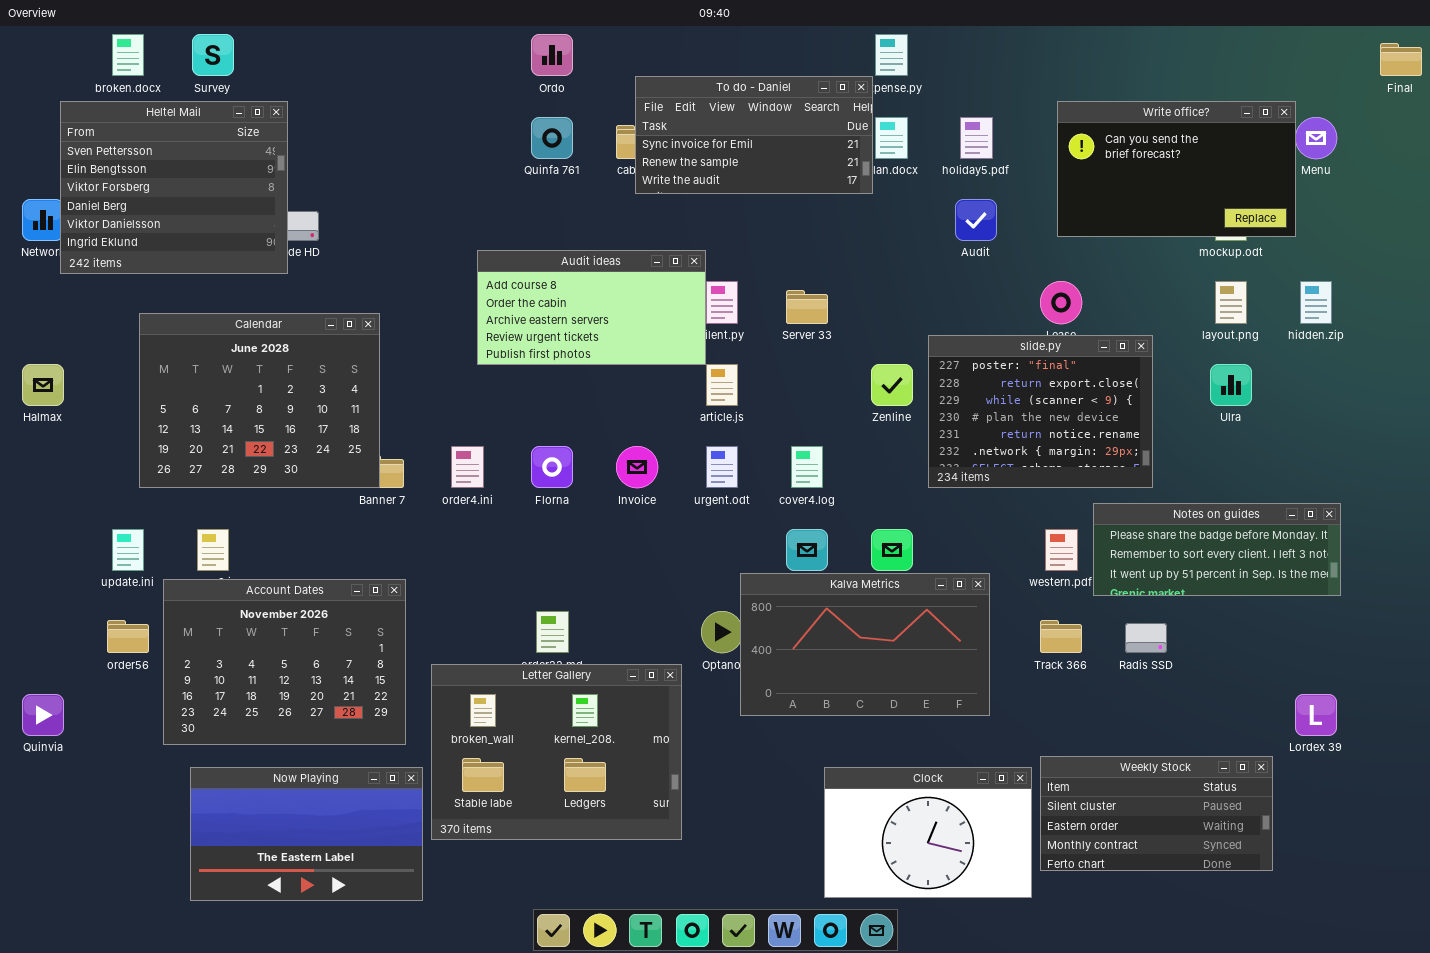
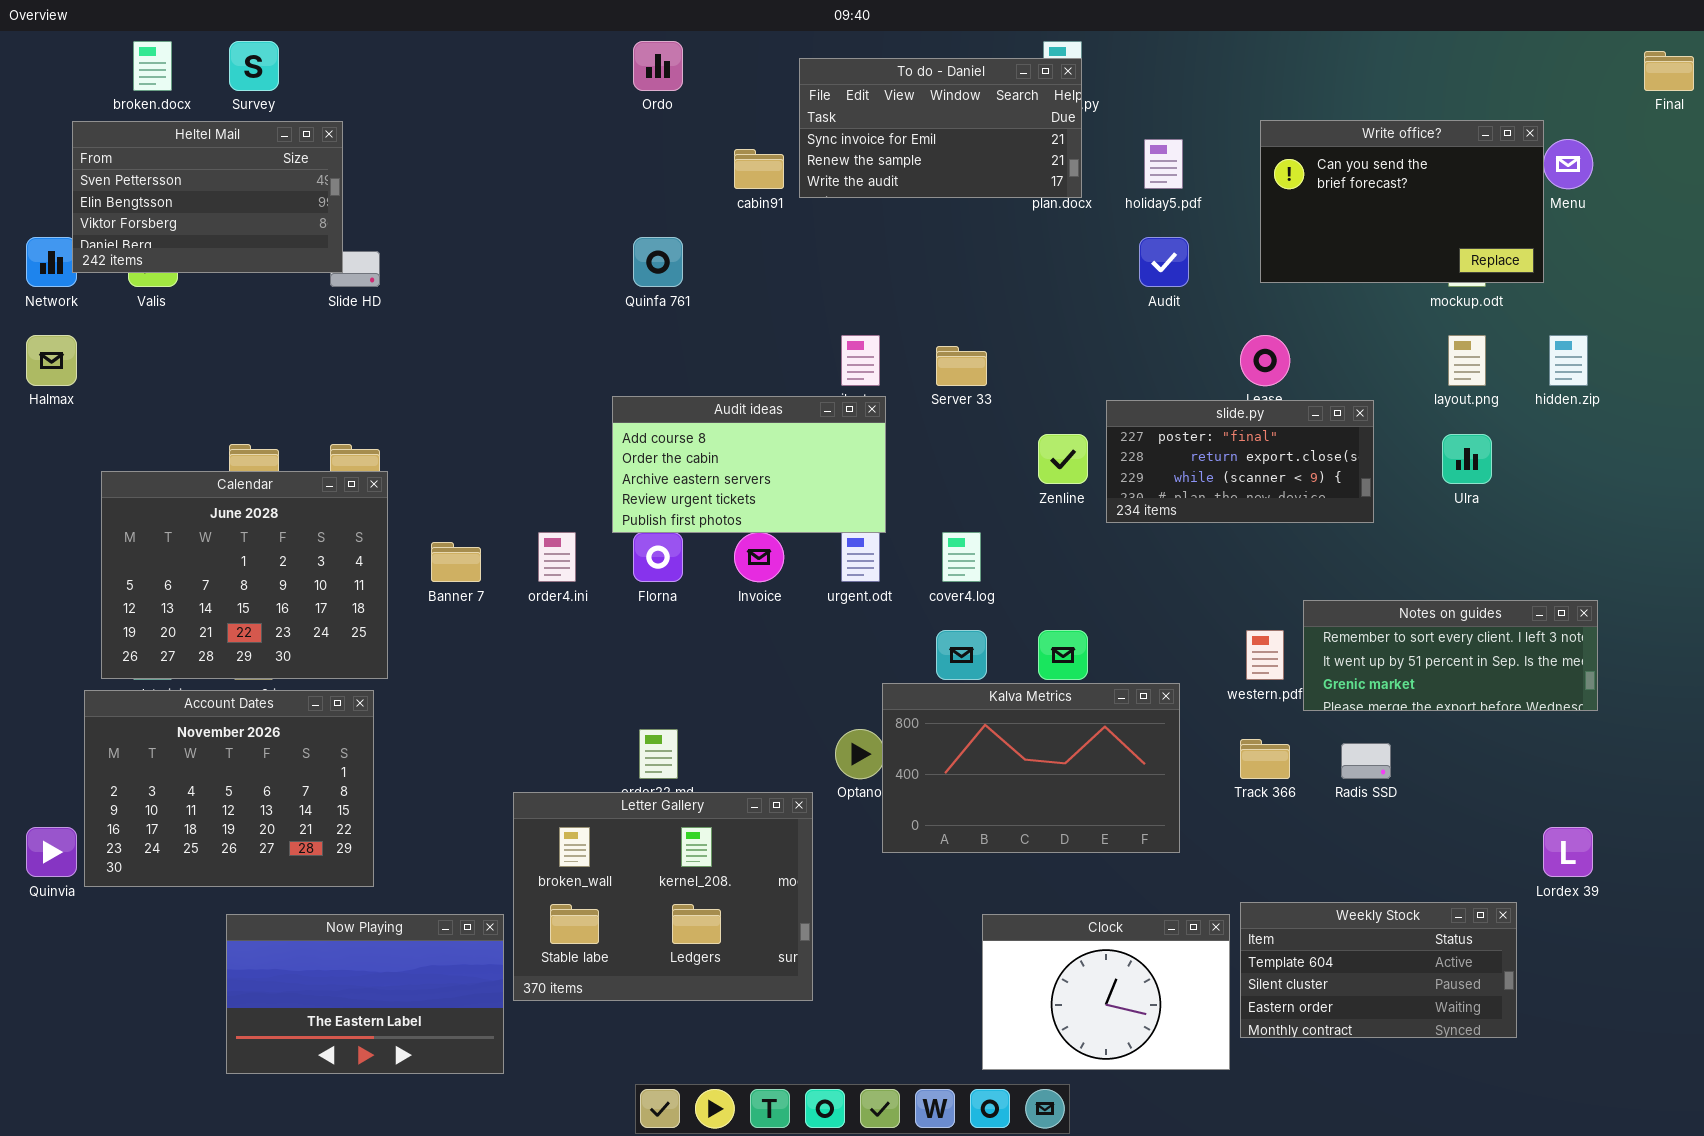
To do - Daniel: [635,76,873,194] -> [799,58,1082,198], moved
Heltel Mail: [60,101,288,274] -> [72,121,343,273], resized
Quinfa 761: [531,117,573,159] -> [633,237,683,287], moved
Audit ideas: [477,250,706,365] -> [612,396,886,533], moved
Calendar: [139,313,380,488] -> [101,471,388,679], moved
slide.py: [928,335,1153,488] -> [1106,400,1374,523], resized
Halmax: [22,364,64,406] -> [26,335,77,386], moved
Notes on guides: [1093,503,1341,596] -> [1303,600,1598,711], scrolled down 1 row
Account Dates: [163,579,406,745] -> [84,690,374,887], moved
Weekly Stock: [1040,756,1273,871] -> [1240,902,1517,1038], scrolled up 1 row

